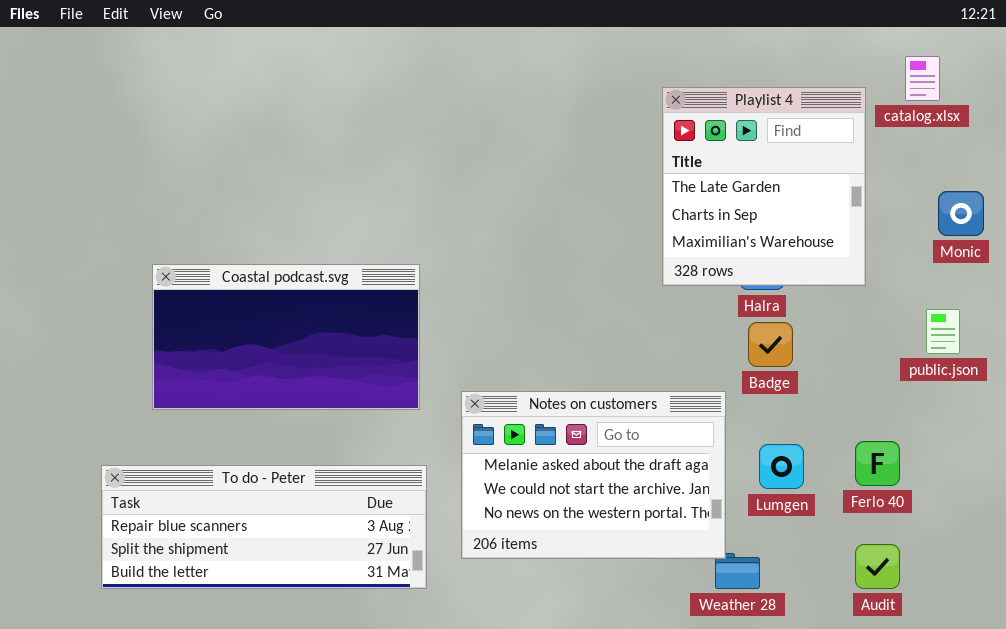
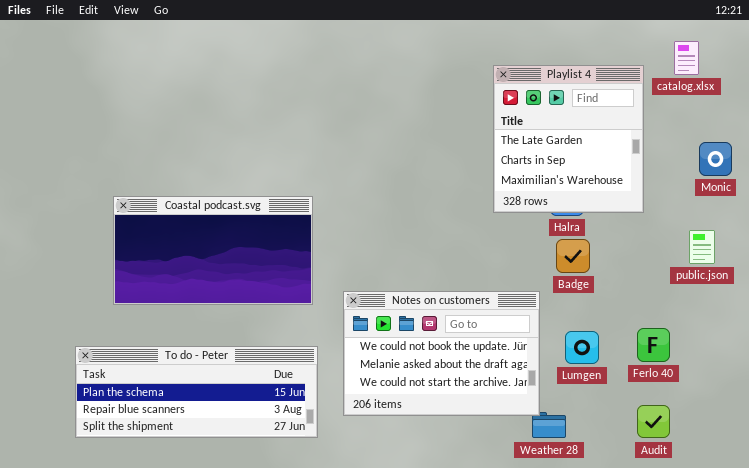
Notes on customers: [461,391,726,559] -> [343,291,540,416], scrolled up 1 row
To do - Peter: [101,465,427,589] -> [75,346,318,438], scrolled up 1 row

